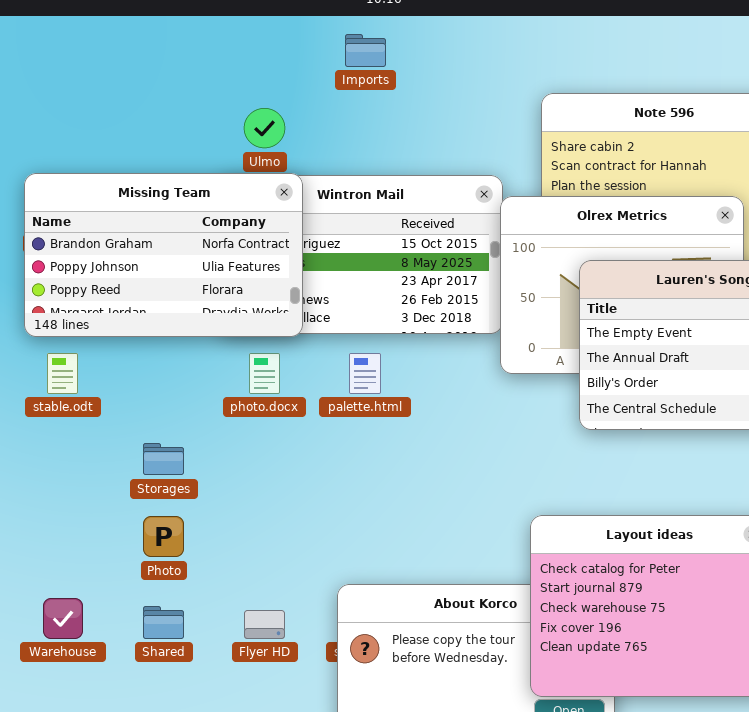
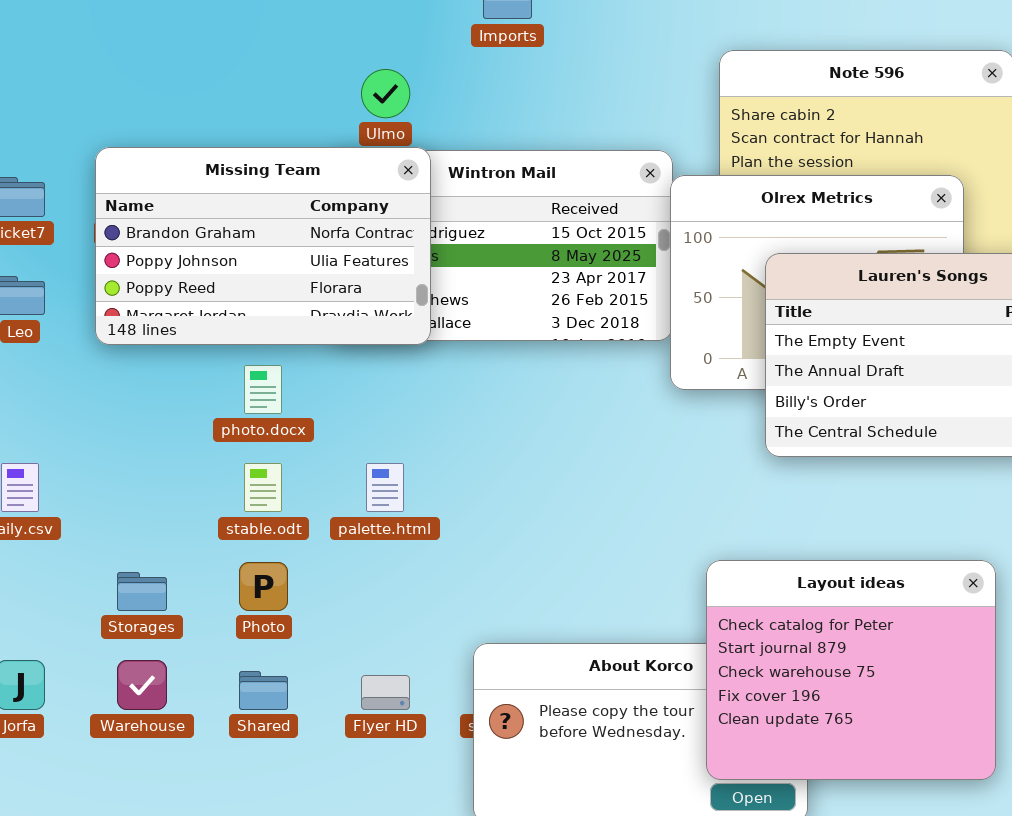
stable.odt: [47,353,78,394] -> [244,463,282,512], moved
photo.docx: [249,353,280,394] -> [244,365,282,414], moved
palette.html: [349,353,381,394] -> [366,463,404,512], moved
Storages: [143,443,184,475] -> [117,572,167,611], moved

